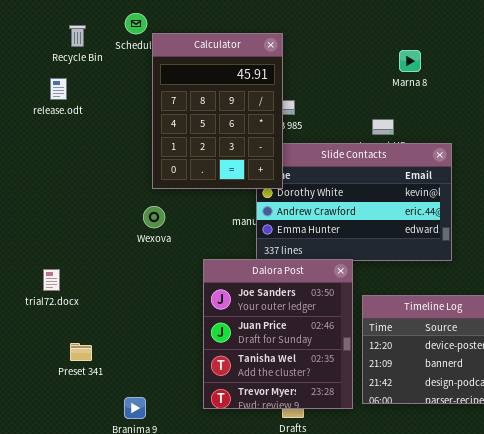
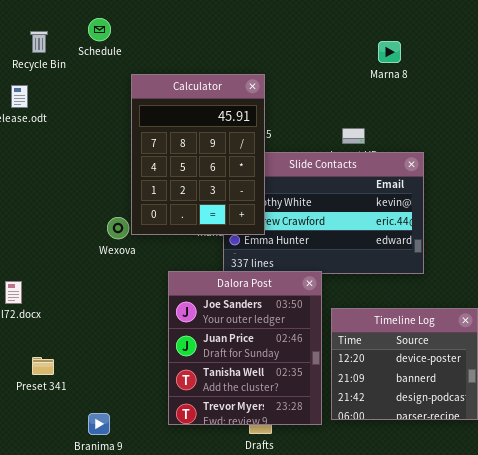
Calculator: [152,33,283,189] -> [131,74,265,235], moved
Marna 8: [399,50,421,72] -> [378,41,401,63], moved

